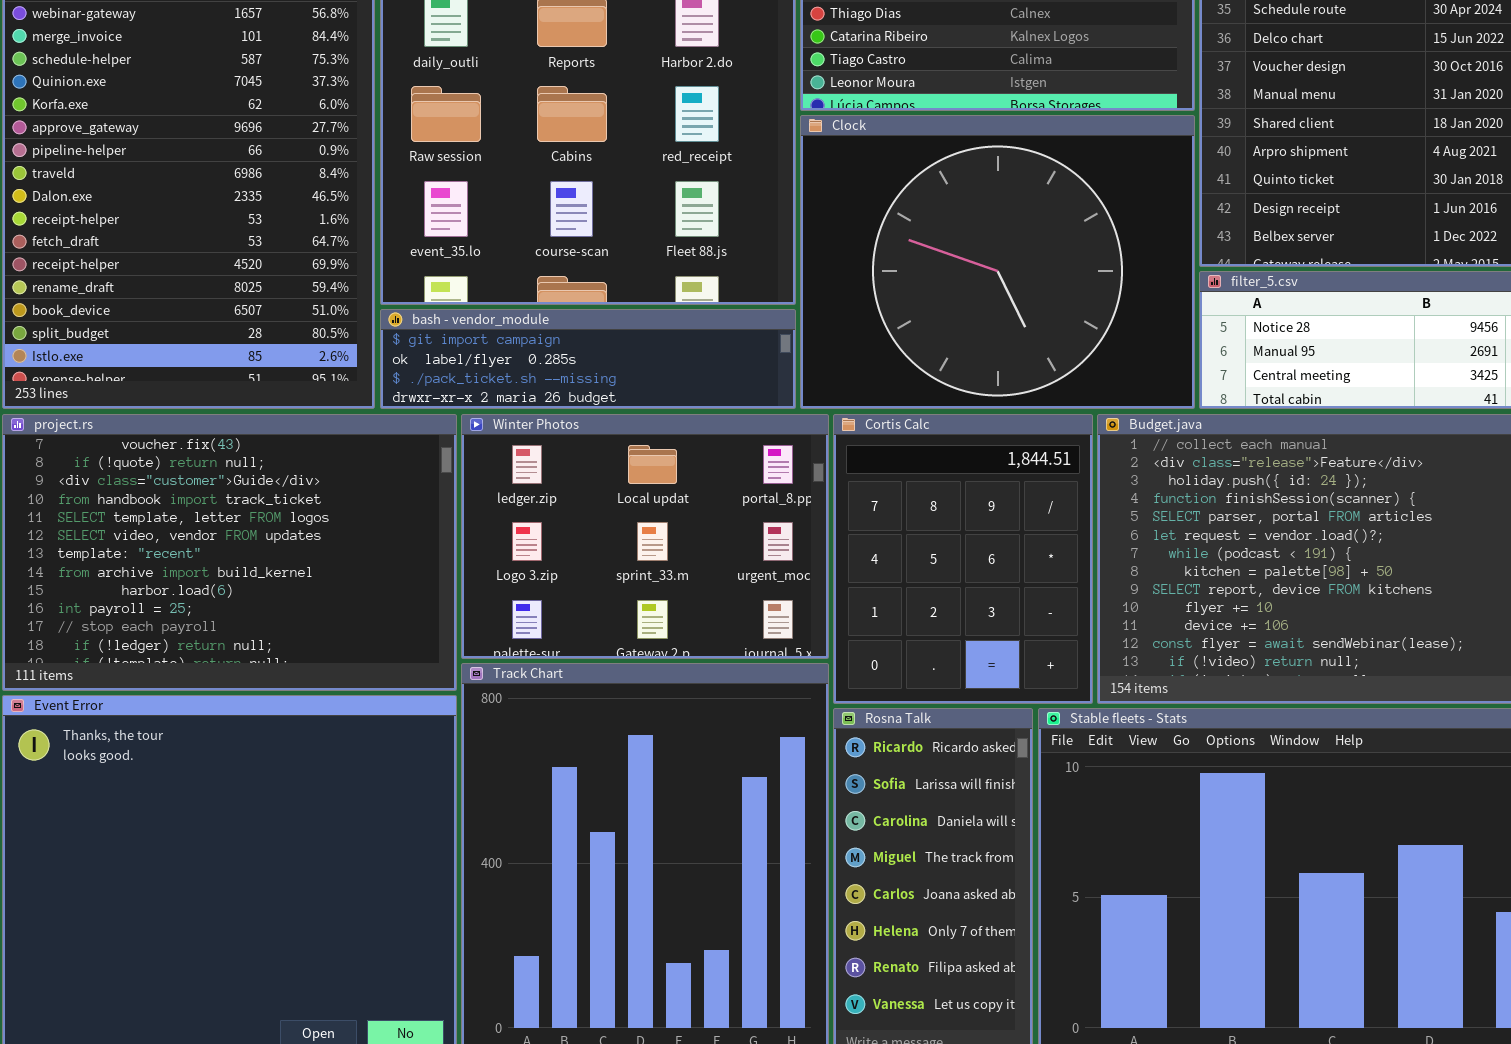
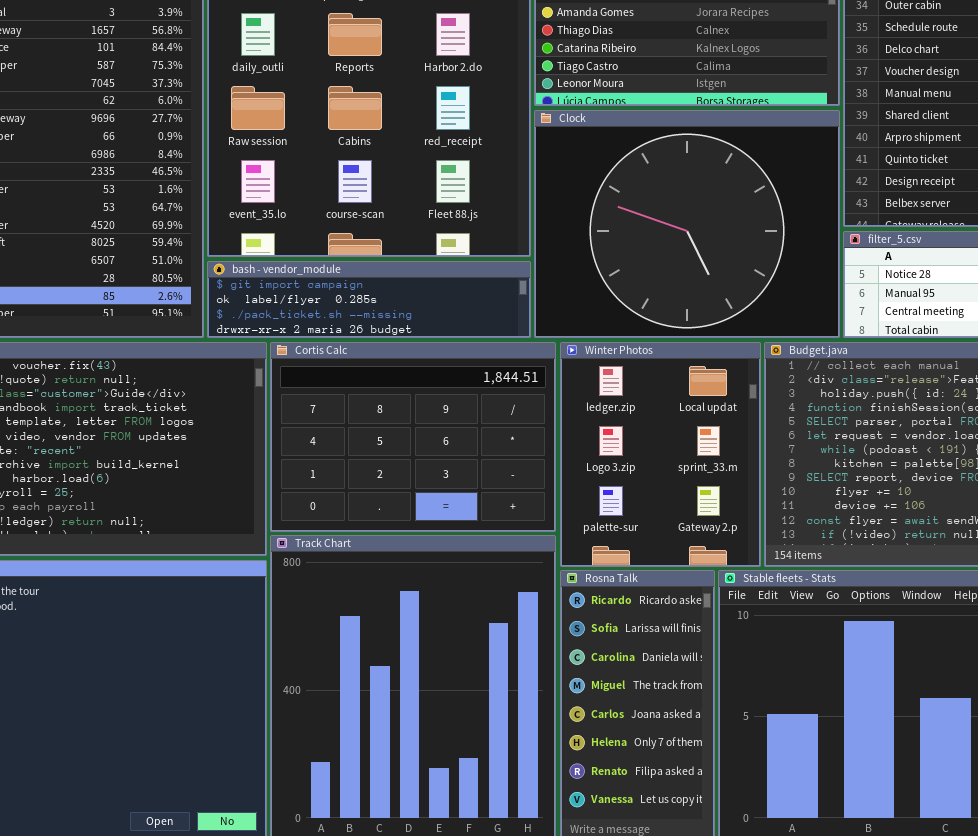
Winter Photos: [461,414,829,659] -> [560,342,761,567], moved, resized
Cortis Calc: [833,414,1093,704] -> [270,342,556,532], moved, resized

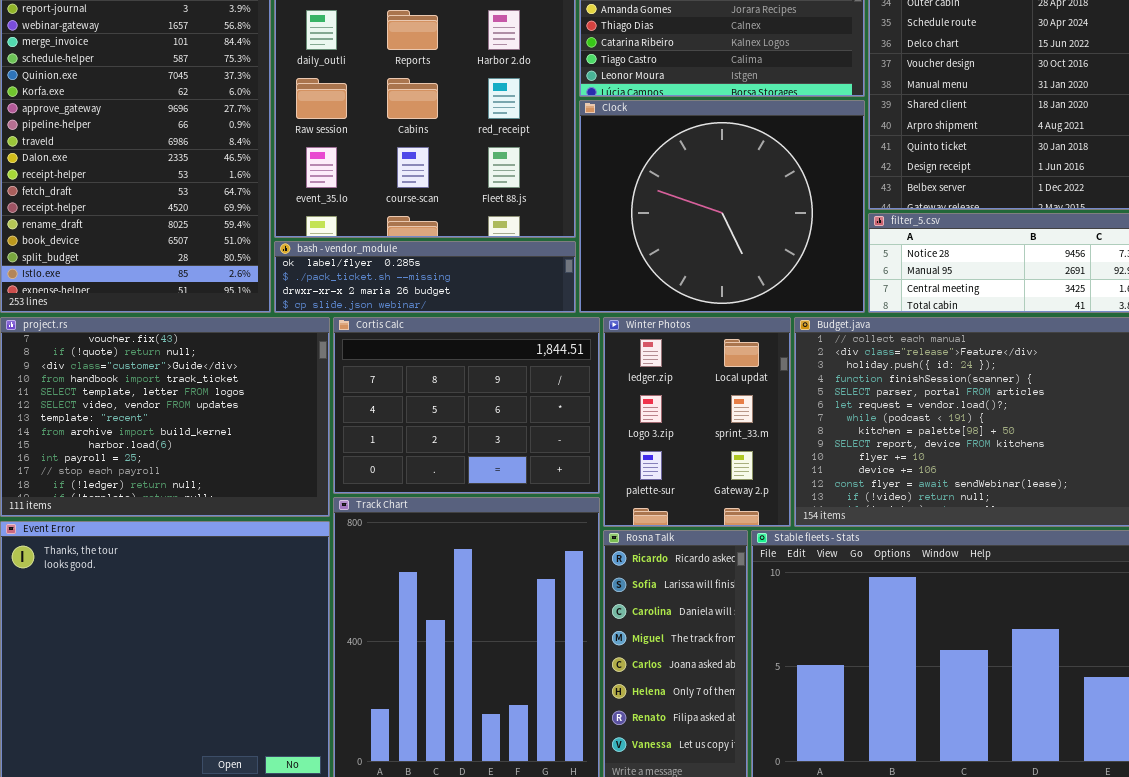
bash - vendor_module: [207,261,531,338] -> [274,241,576,313], scrolled down 1 row

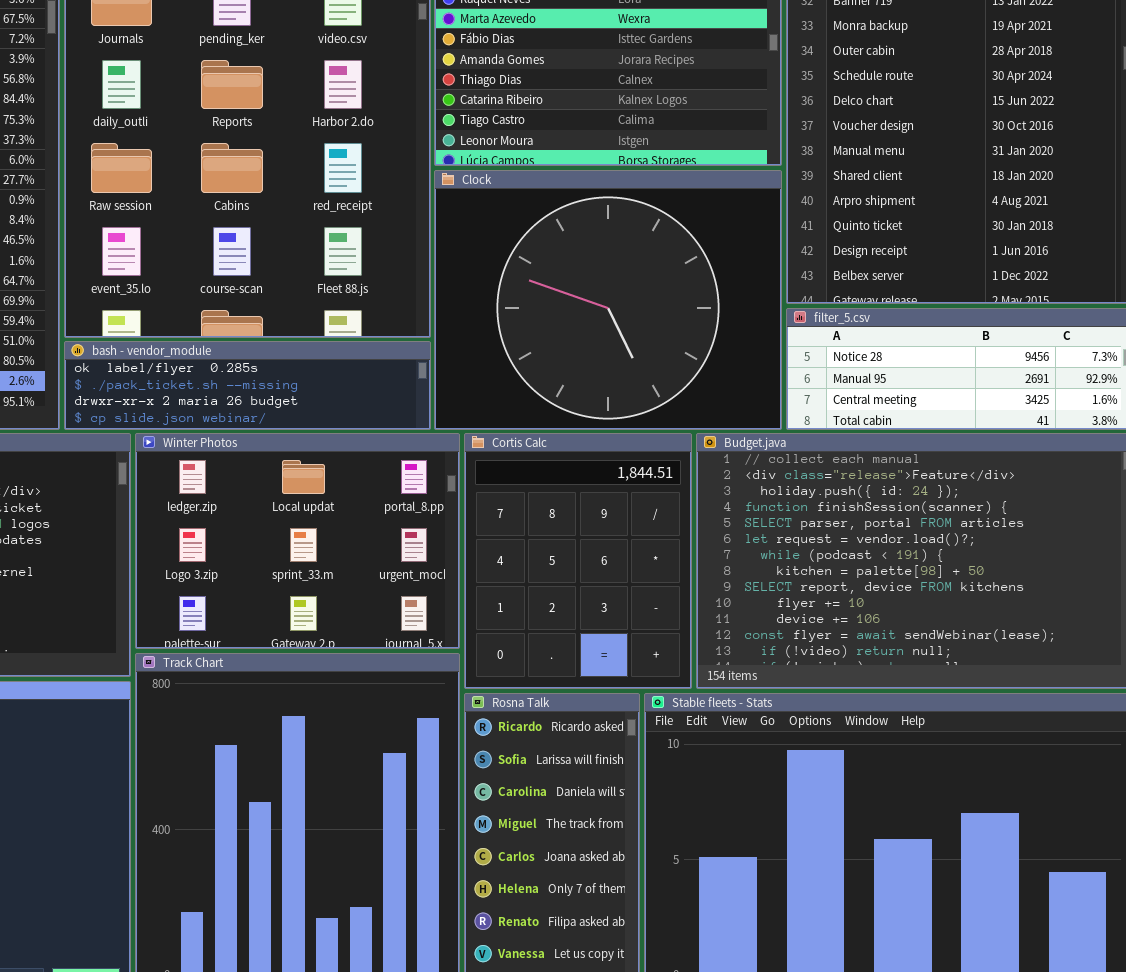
Cortis Calc: [333,317,600,494] -> [464,433,692,689], moved, resized
Winter Photos: [603,317,791,527] -> [135,433,460,649], moved, resized

